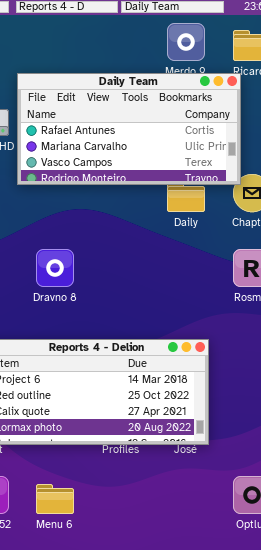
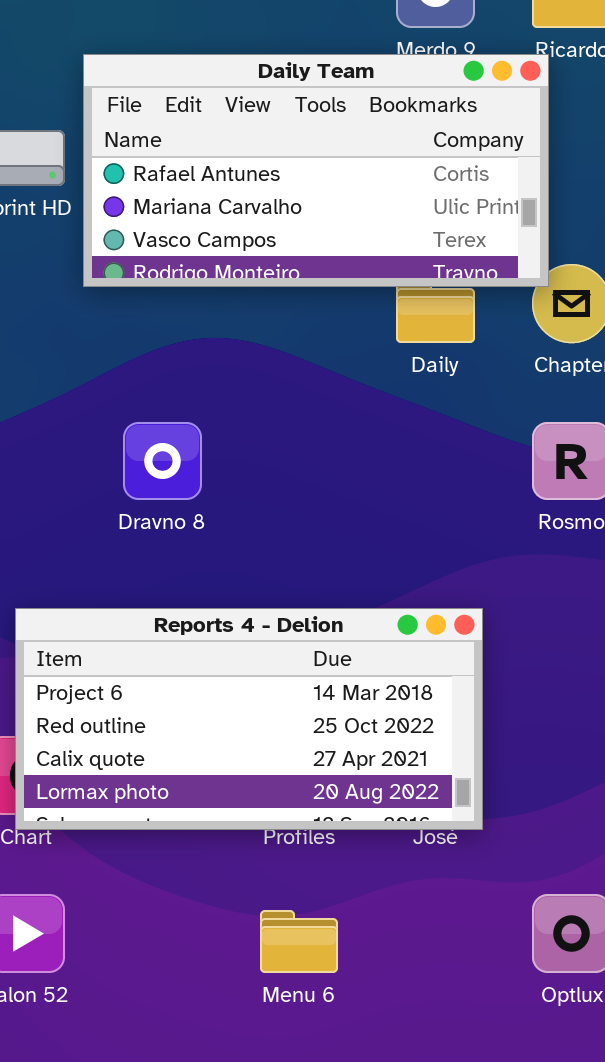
Menu 6: [36,484,74,514] -> [260,910,338,973], moved

